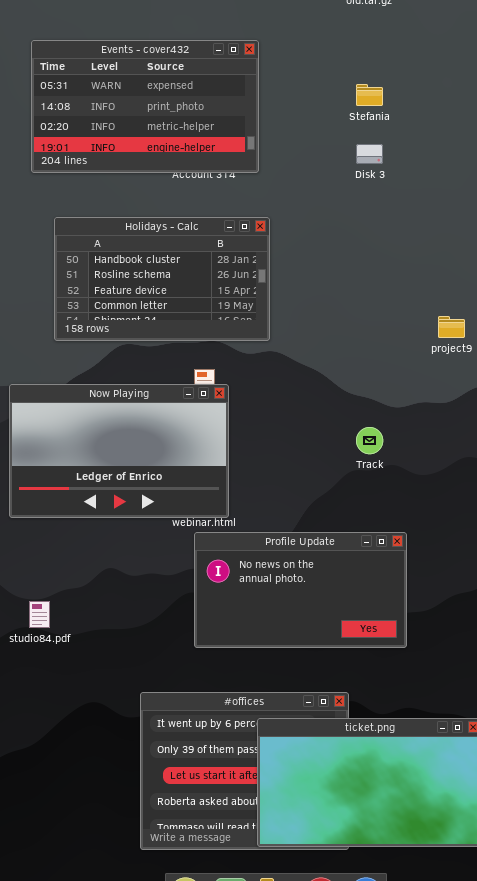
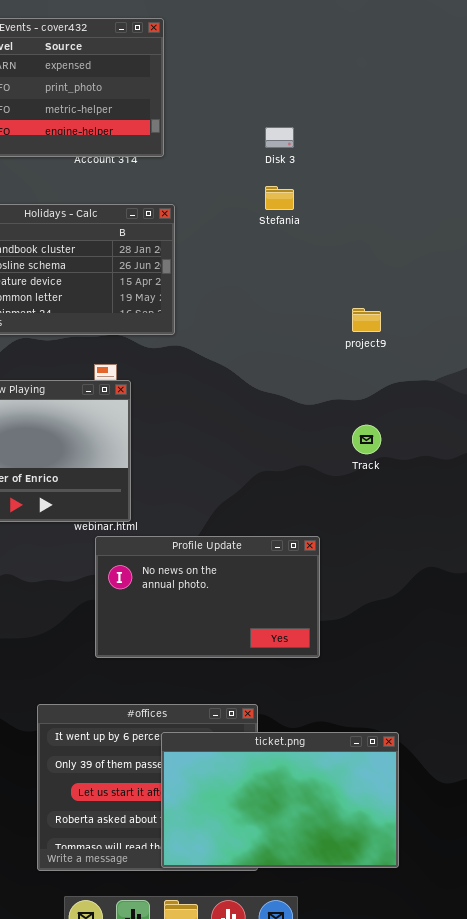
Stefania: [356,84,383,106] -> [265,186,294,210], moved
Track: [356,427,383,454] -> [352,425,381,454], moved

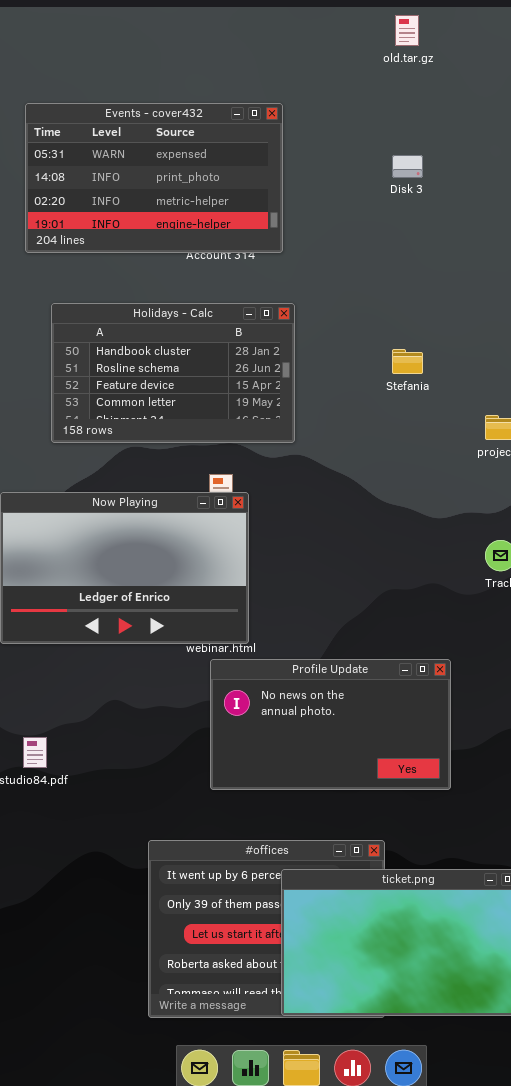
Disk 3: [265,127,294,148] -> [392,155,423,178], moved
Stefania: [265,186,294,210] -> [392,349,423,374], moved

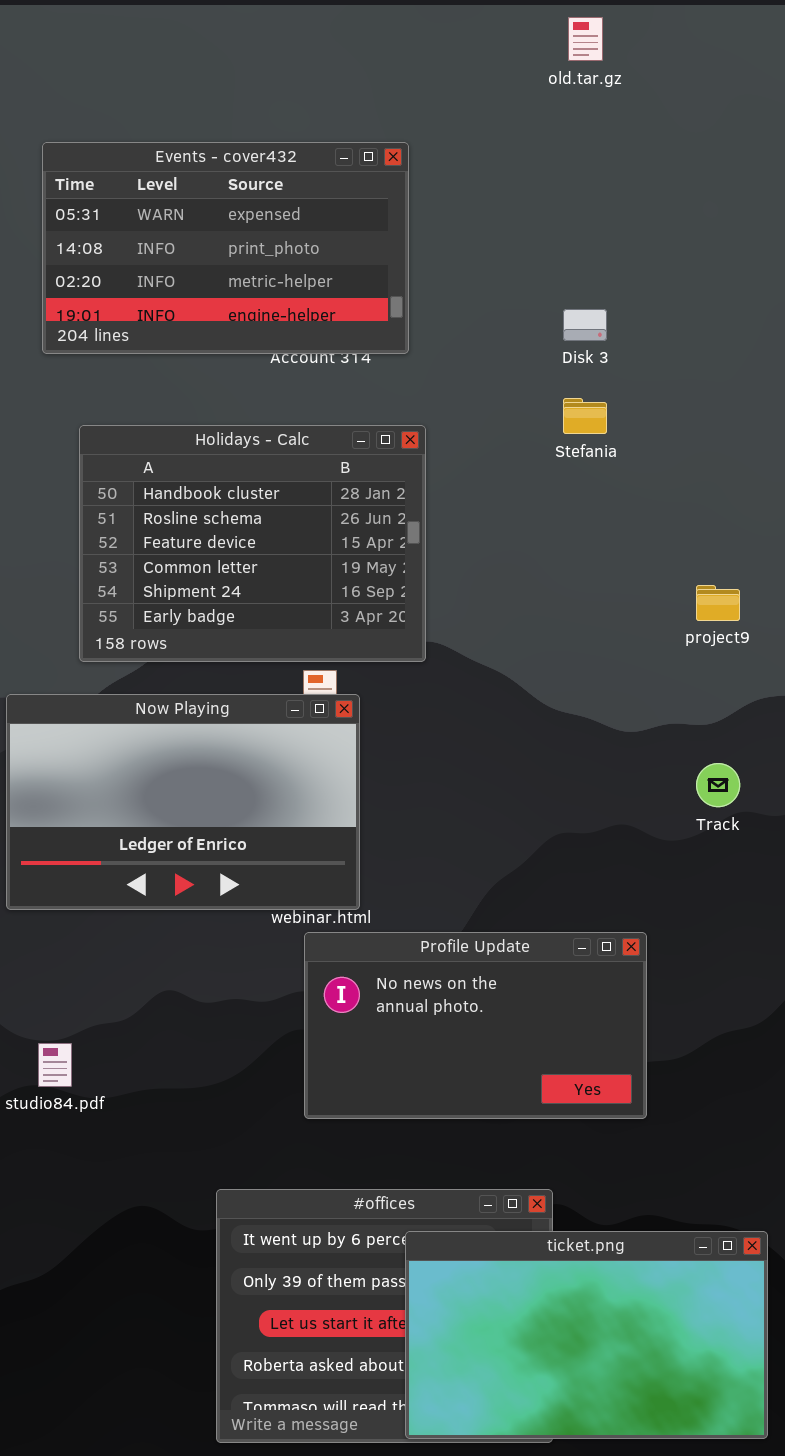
Disk 3: [392,155,423,178] -> [563,309,607,341], moved
Holidays - Calc: [51,303,295,443] -> [79,425,426,662], resized
Stefania: [392,349,423,374] -> [563,398,607,434], moved

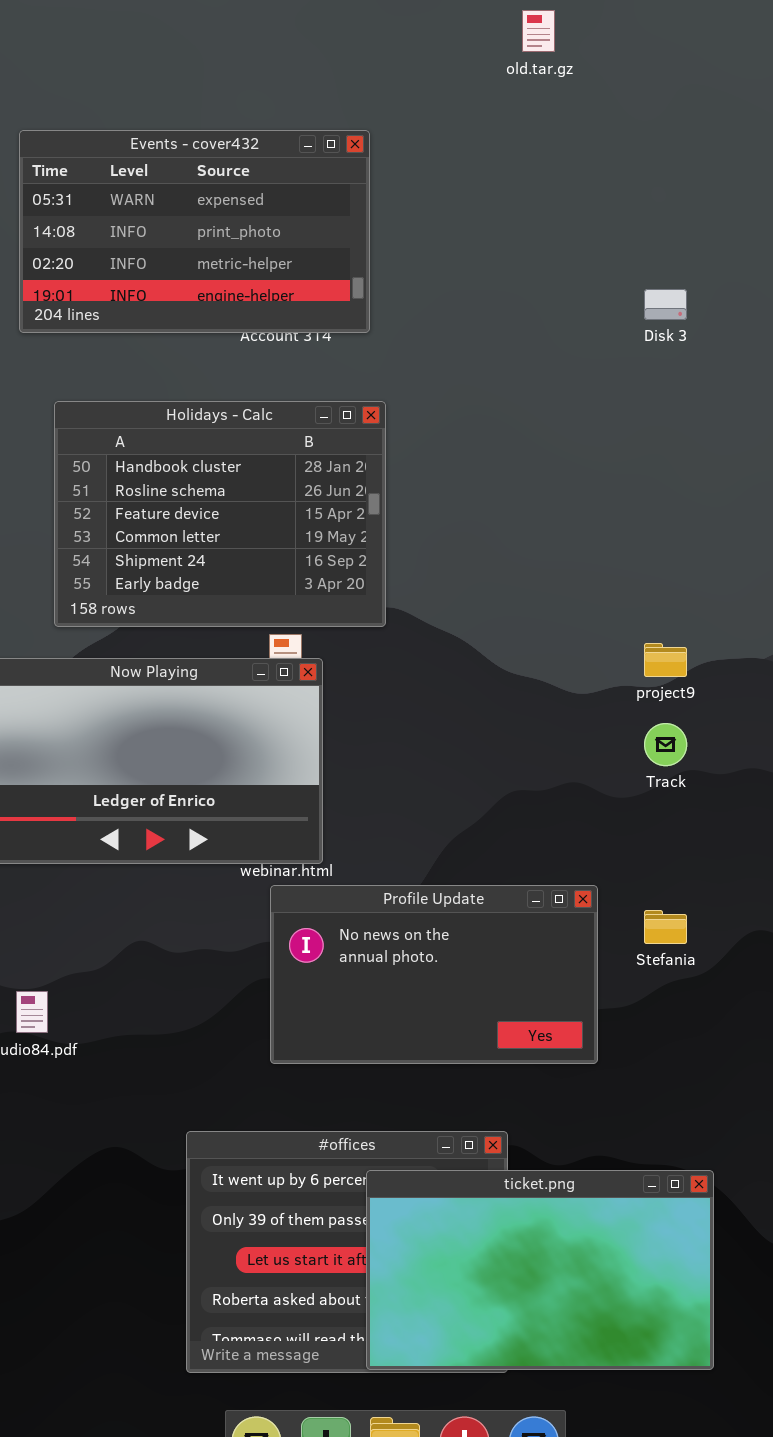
Disk 3: [563,309,607,341] -> [644,289,687,320], moved
Stefania: [563,398,607,434] -> [644,910,687,944], moved
project9: [696,585,740,621] -> [644,643,687,677], moved

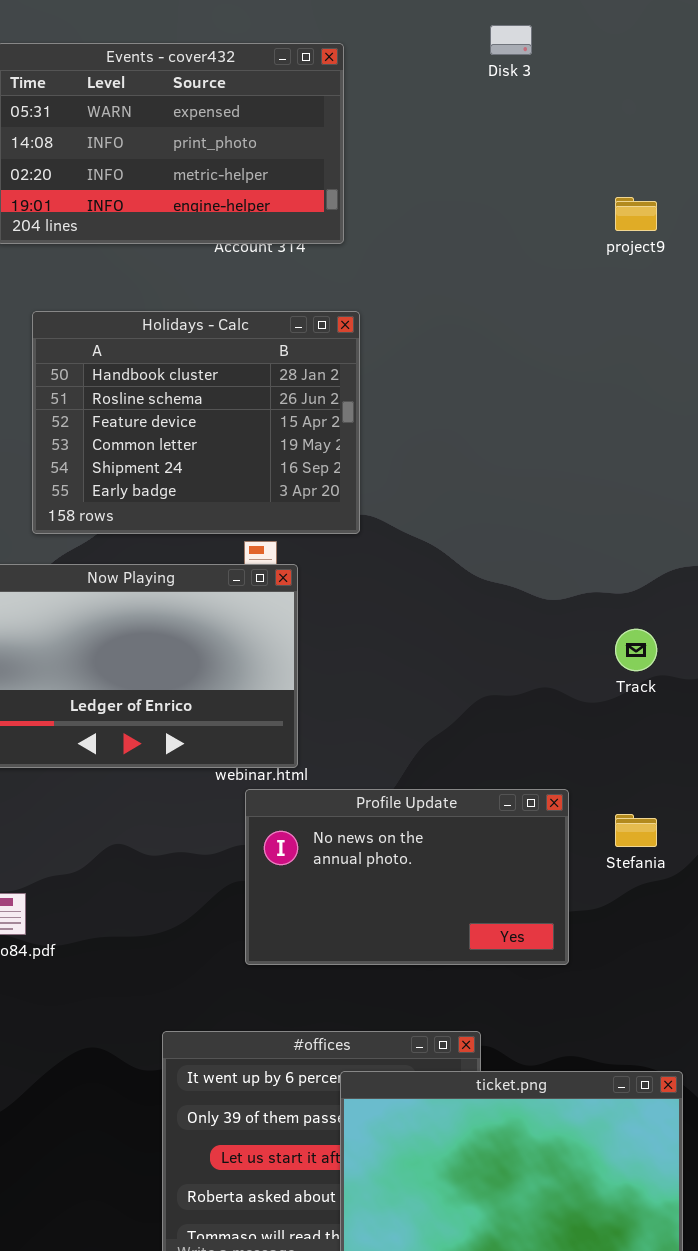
Disk 3: [644,289,687,320] -> [490,25,532,55], moved
project9: [644,643,687,677] -> [615,197,657,231], moved

